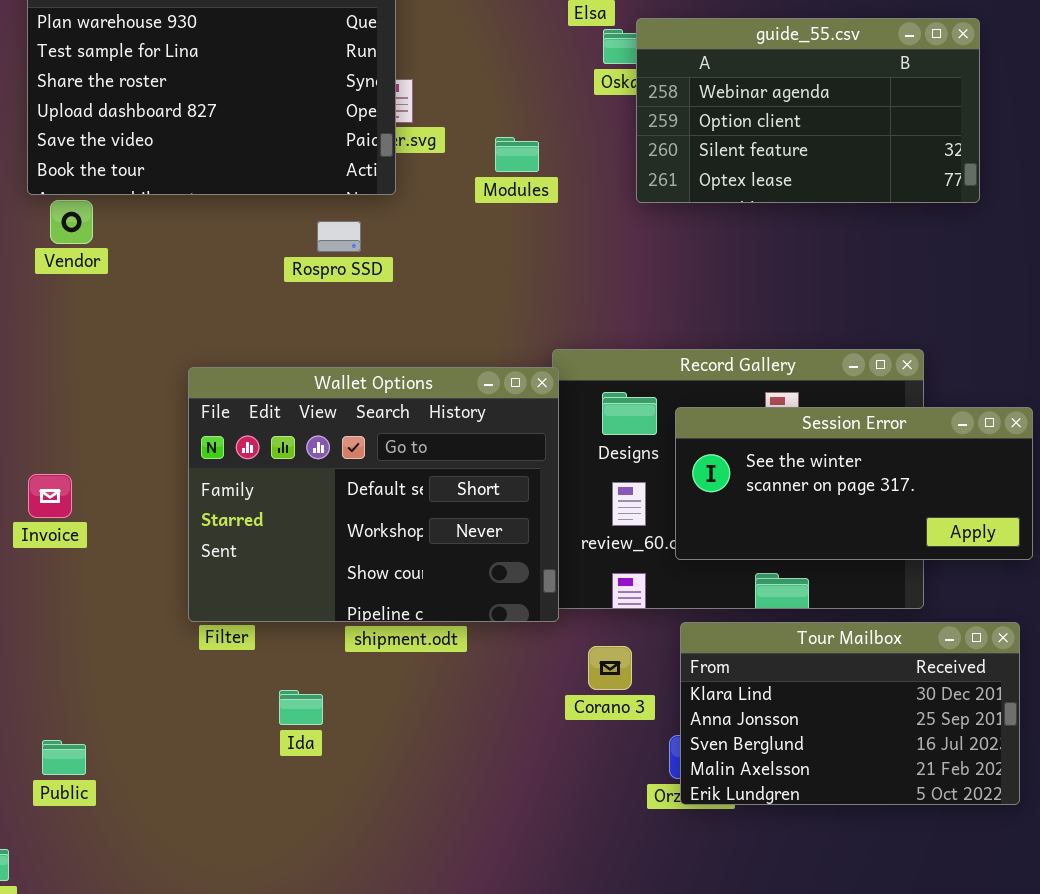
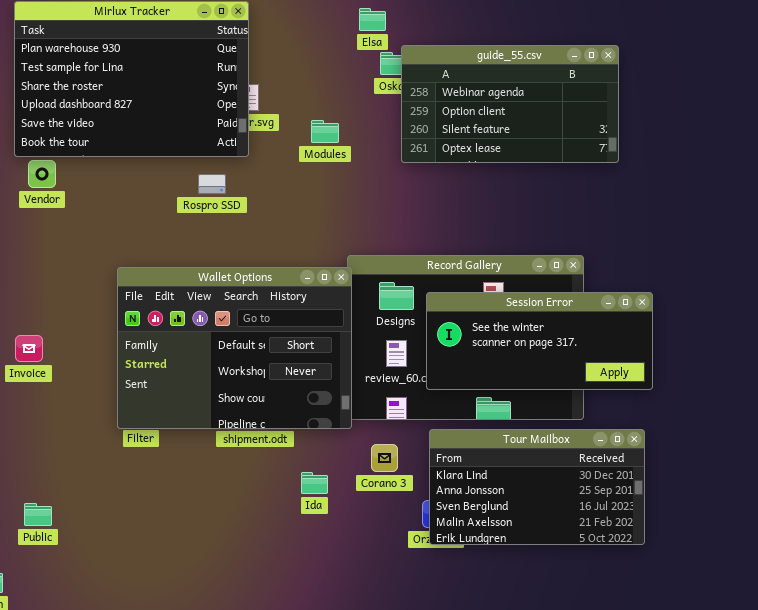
Ida: [279,690,323,725] -> [301,472,328,494], moved

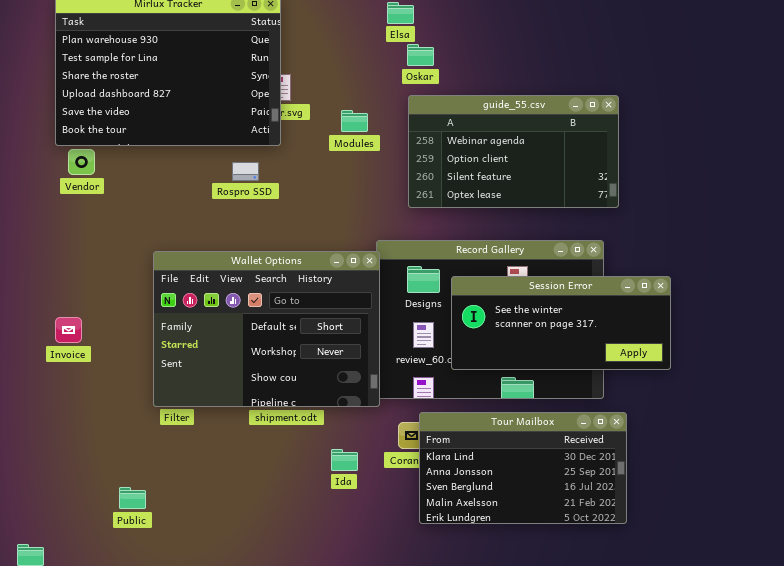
guide_55.csv: [401,45,619,163] -> [408,95,619,208], moved
Tour Mailbox: [429,429,645,545] -> [419,412,627,524], moved
Public: [24,503,52,526] -> [119,487,146,509], moved

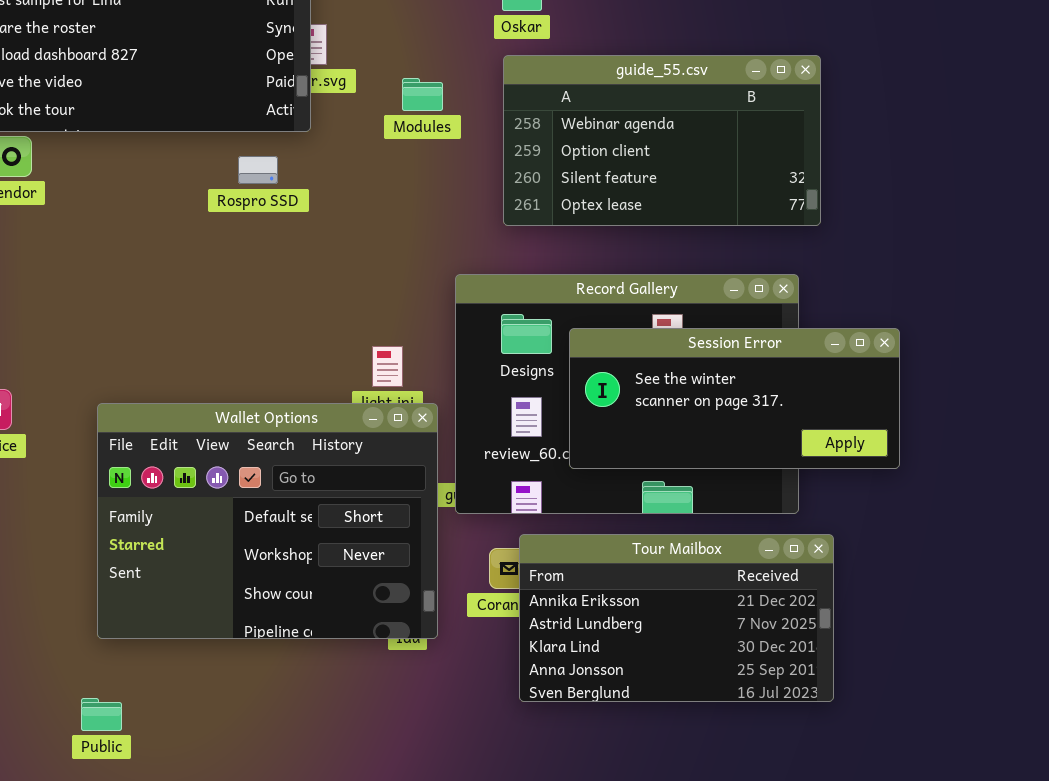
Wallet Options: [153,251,380,407] -> [97,403,438,639], moved
Tour Mailbox: [419,412,627,524] -> [519,534,834,702], scrolled up 2 rows
Public: [119,487,146,509] -> [81,698,122,731], moved

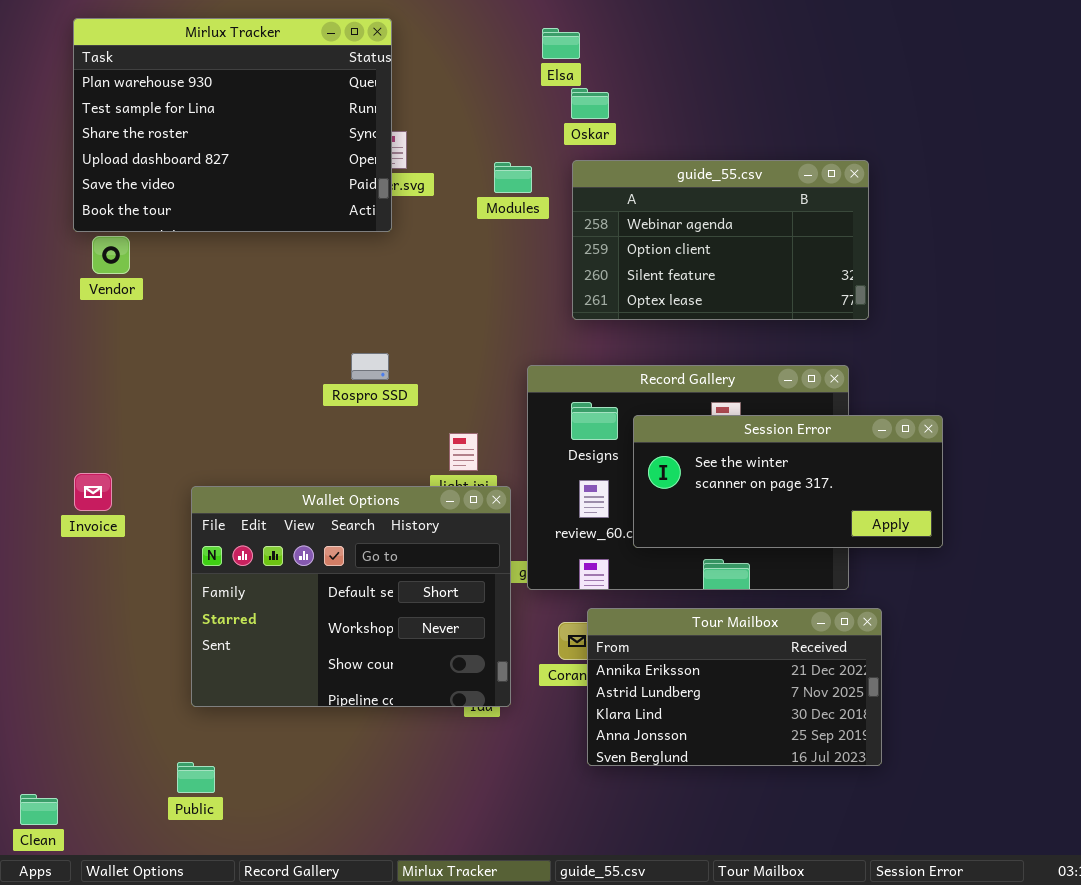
Modules: [402,78,443,111] -> [494,162,532,193], moved
Rospro SSD: [238,156,278,184] -> [351,353,389,380], moved

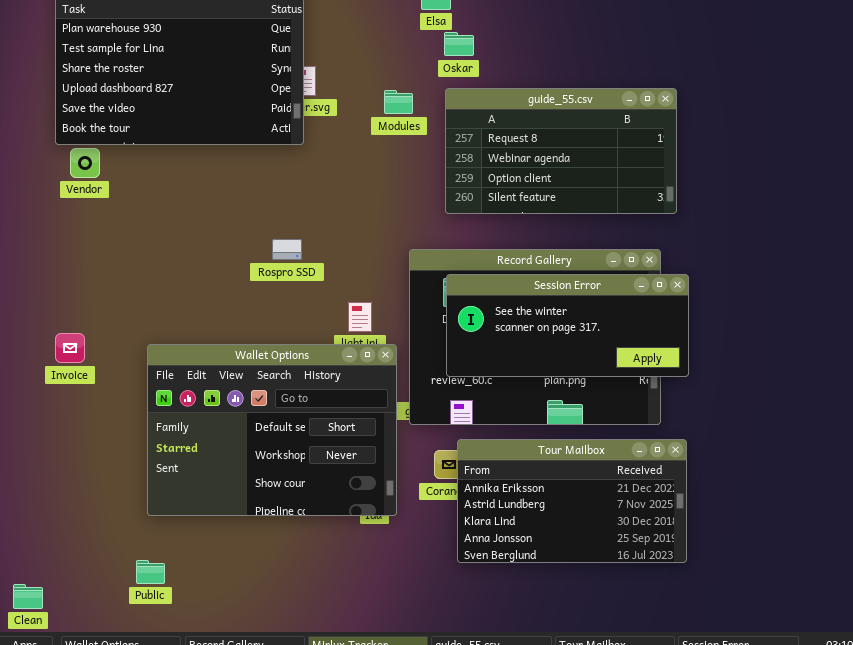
guide_55.csv: [572,160,869,320] -> [445,88,677,214], scrolled up 1 row
Session Error: [633,415,943,548] -> [446,274,689,377], moved

